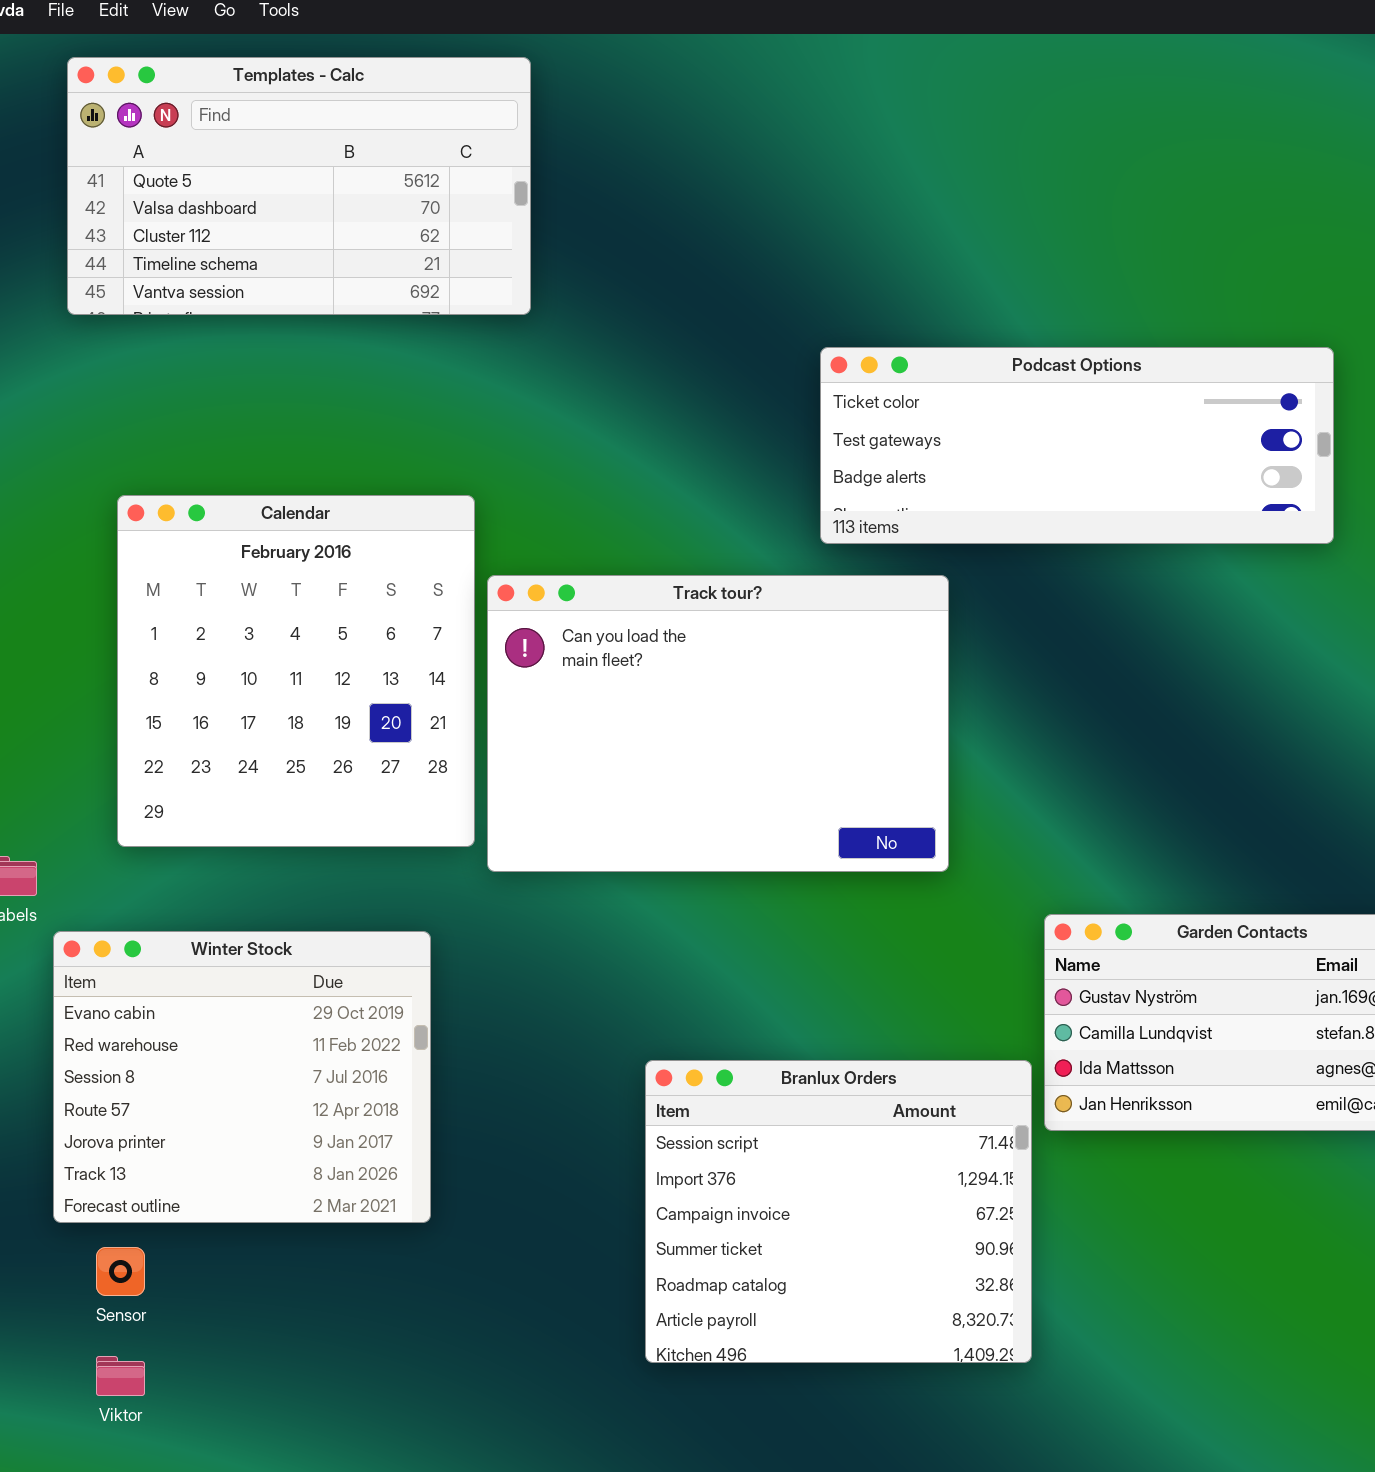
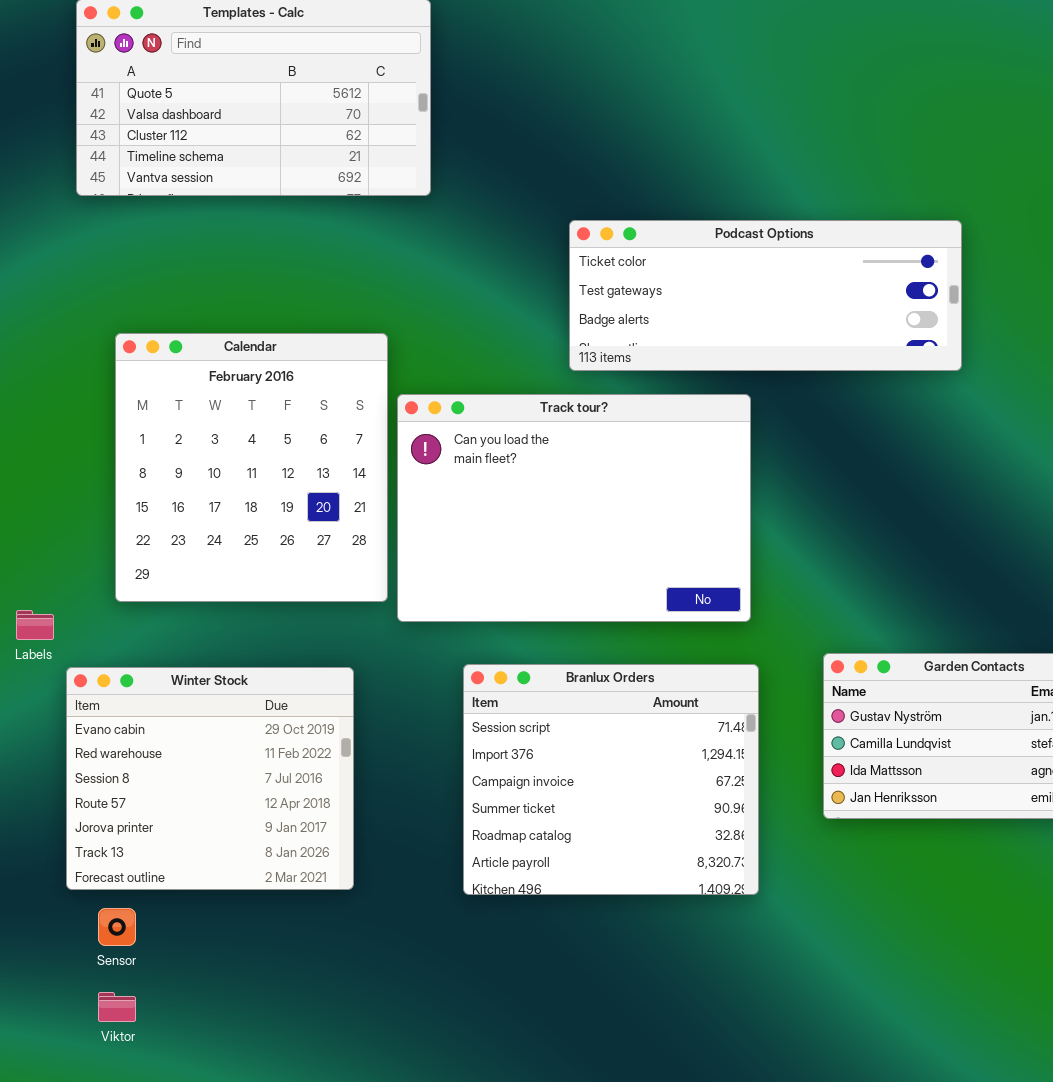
Podcast Options: [820,347,1334,544] -> [569,220,962,371], moved
Branlux Orders: [645,1060,1032,1363] -> [463,664,759,895], moved

